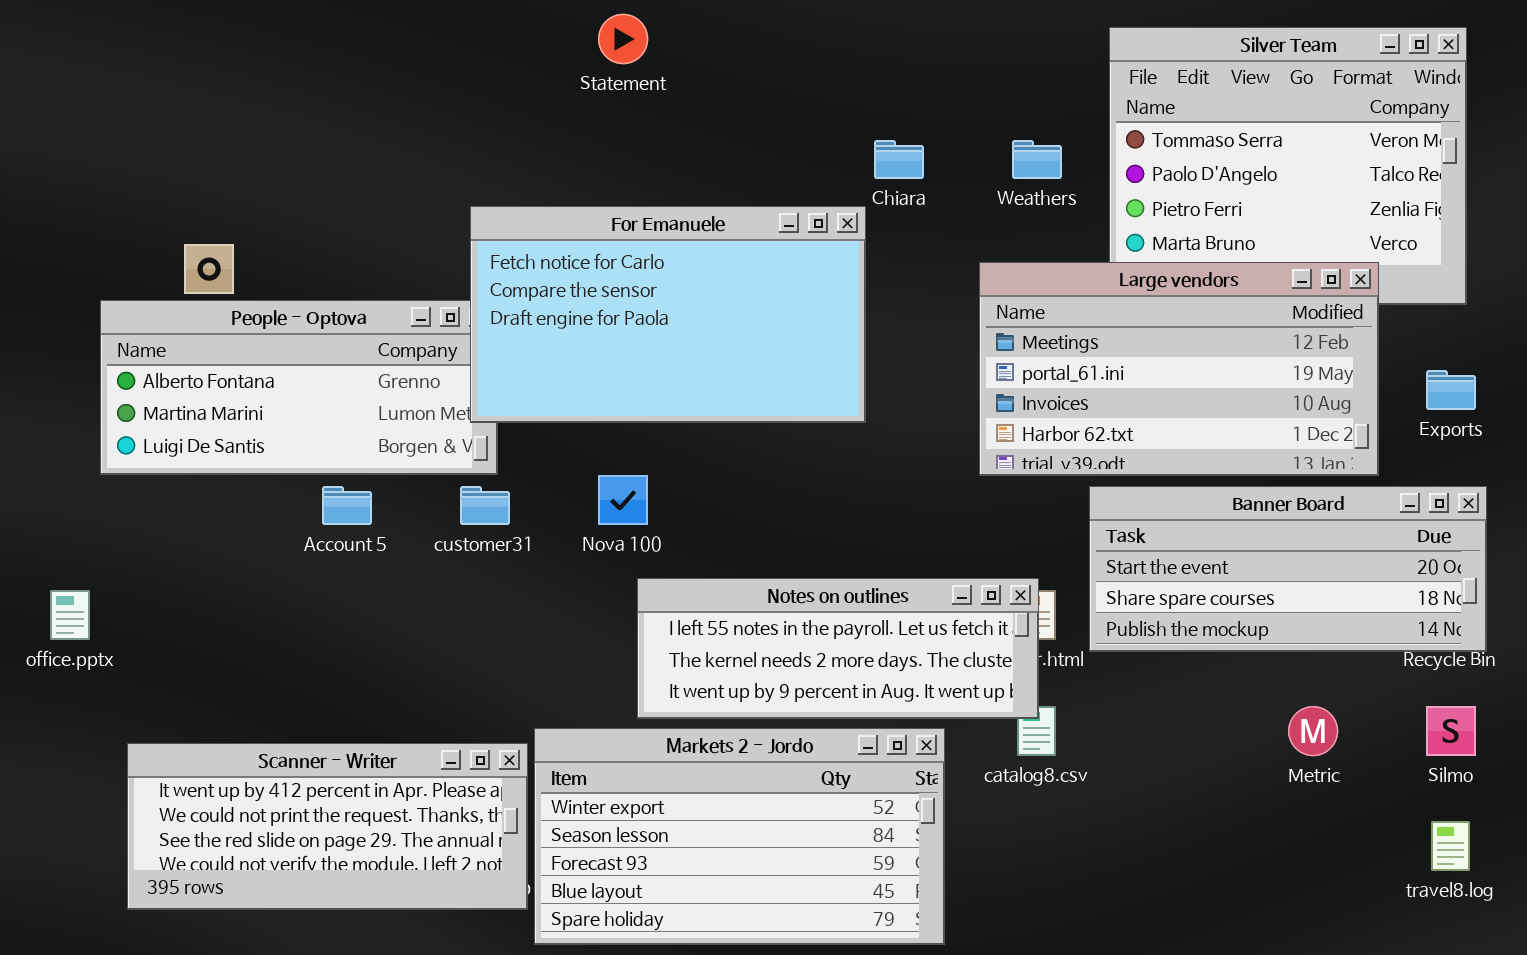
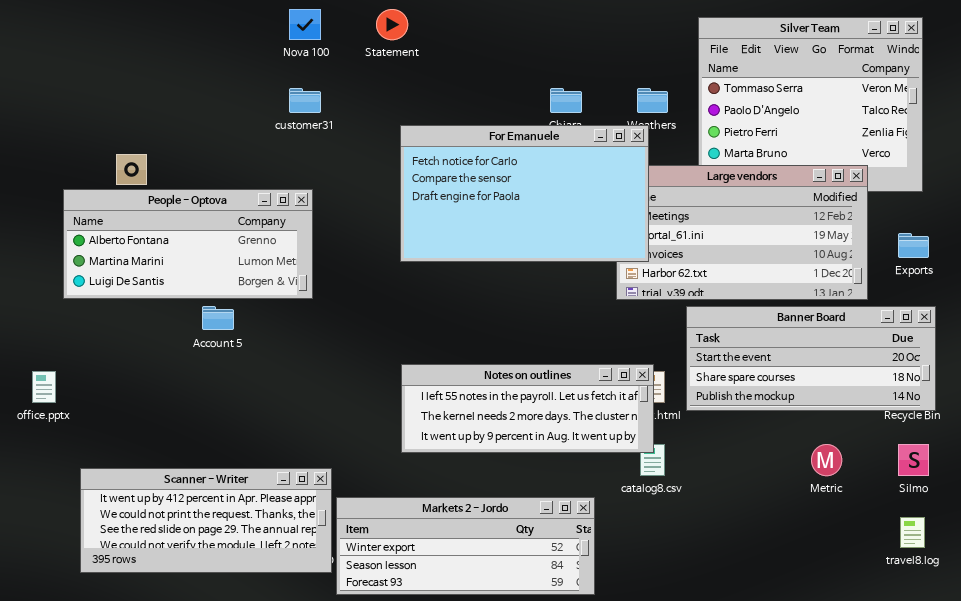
For Emanuele: [470,206,866,423] -> [400,125,649,262], moved
Nova 100: [598,475,648,525] -> [289,9,321,40], moved
customer31: [460,486,510,525] -> [289,88,321,113], moved
Markets 2 - Jordo: [534,728,945,945] -> [336,497,595,595], resized

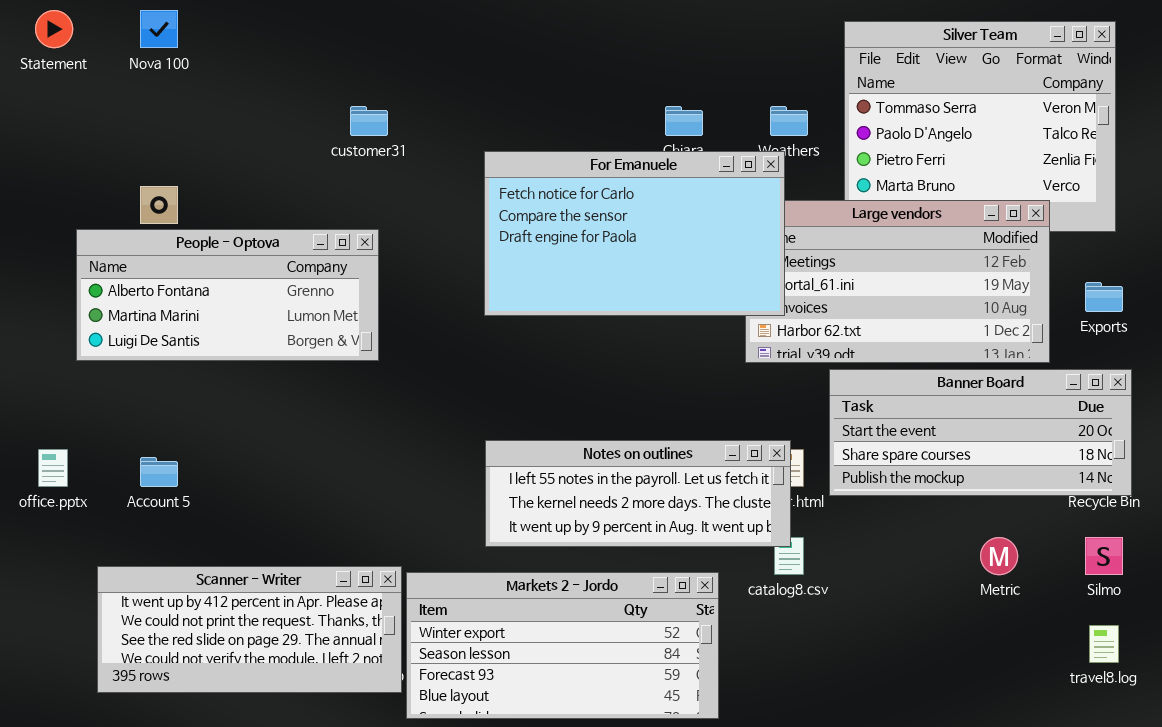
Nova 100: [289,9,321,40] -> [140,10,178,48], moved
Statement: [376,9,408,40] -> [35,10,73,48], moved
Account 5: [202,306,234,330] -> [140,457,178,487], moved
Markets 2 - Jordo: [336,497,595,595] -> [406,572,719,719], resized

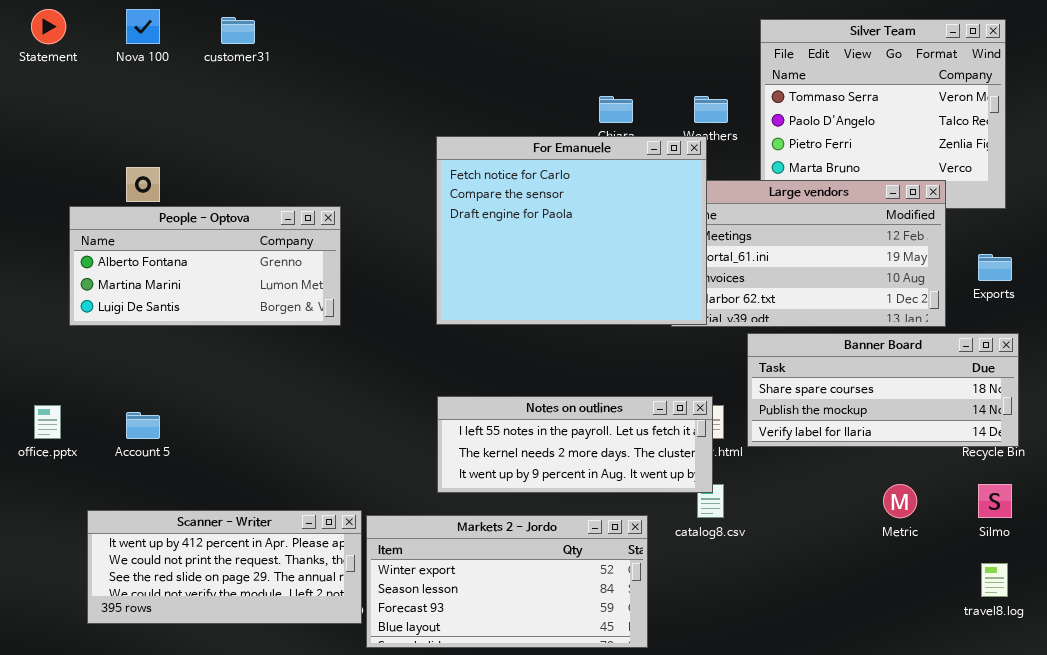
customer31: [350,106,388,136] -> [221,17,255,44], moved
For Emanuele: [484,151,785,316] -> [436,136,707,325], resized
Banner Board: [829,369,1132,496] -> [747,333,1019,447], scrolled down 1 row

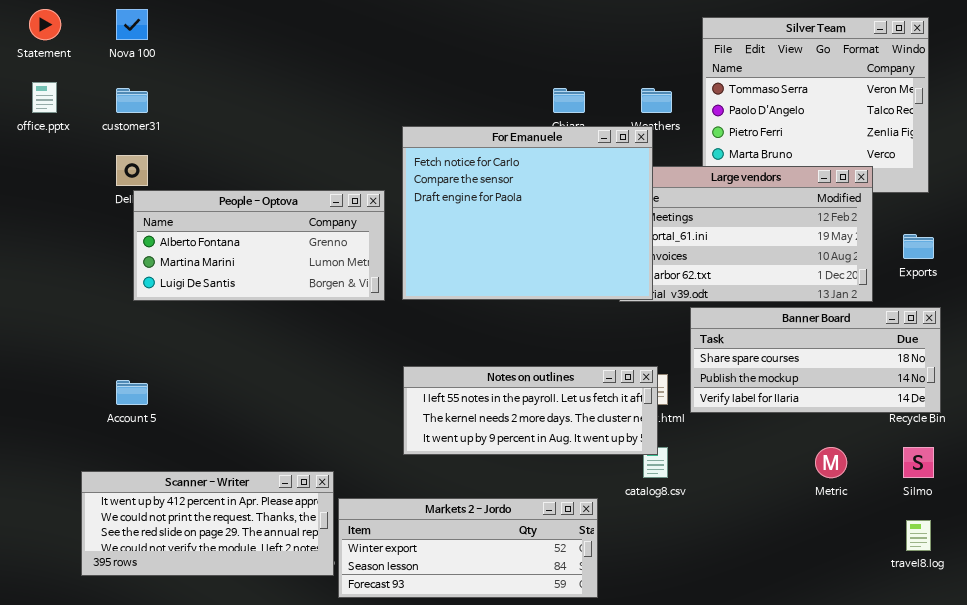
customer31: [221,17,255,44] -> [116,88,148,113], moved
People - Optova: [69,206,341,326] -> [133,190,385,301], moved
office.pptx: [34,405,61,439] -> [32,82,57,113], moved
Markets 2 - Jordo: [366,515,648,648] -> [338,498,598,598], resized

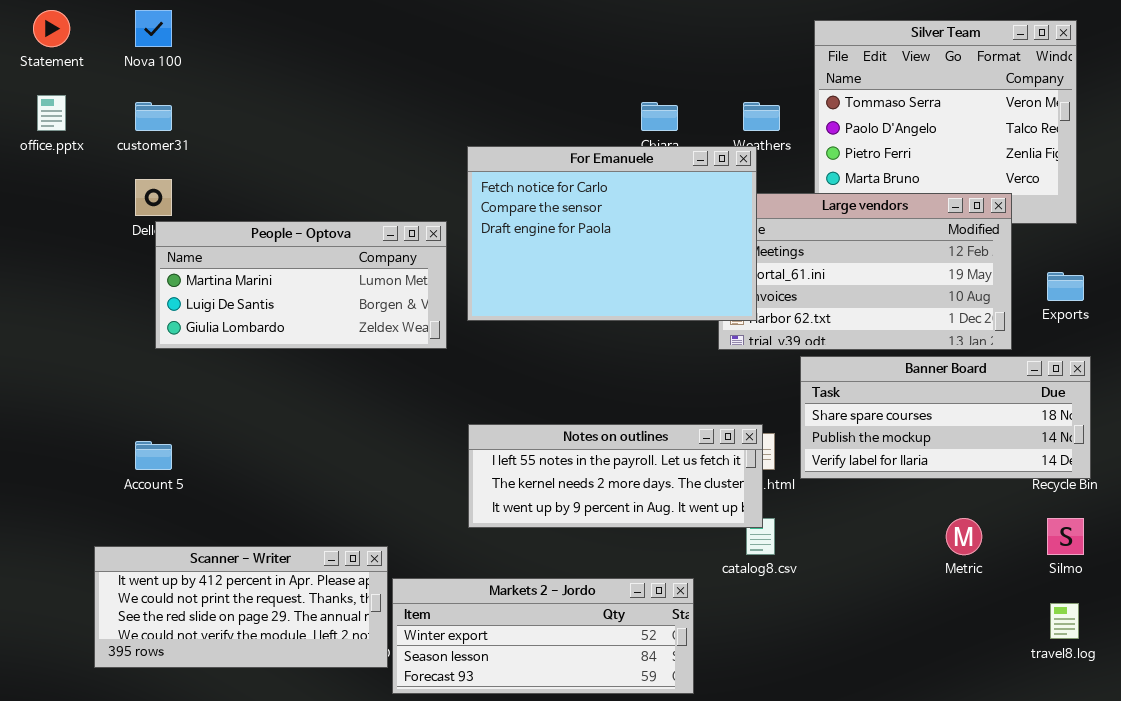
For Emanuele: [402,126,653,300] -> [467,146,757,321], resized
People - Optova: [133,190,385,301] -> [155,221,447,349], scrolled down 1 row

